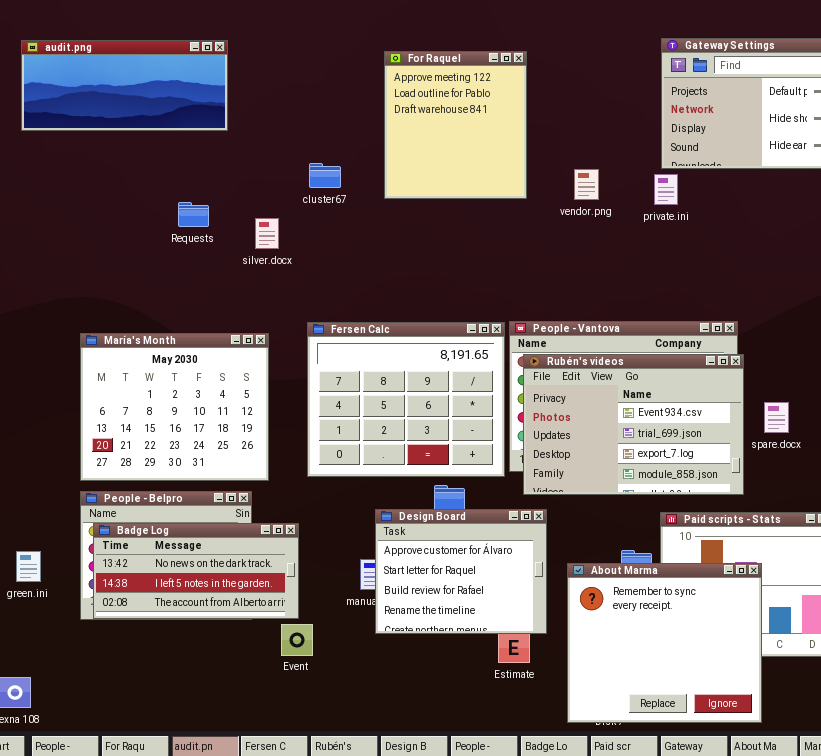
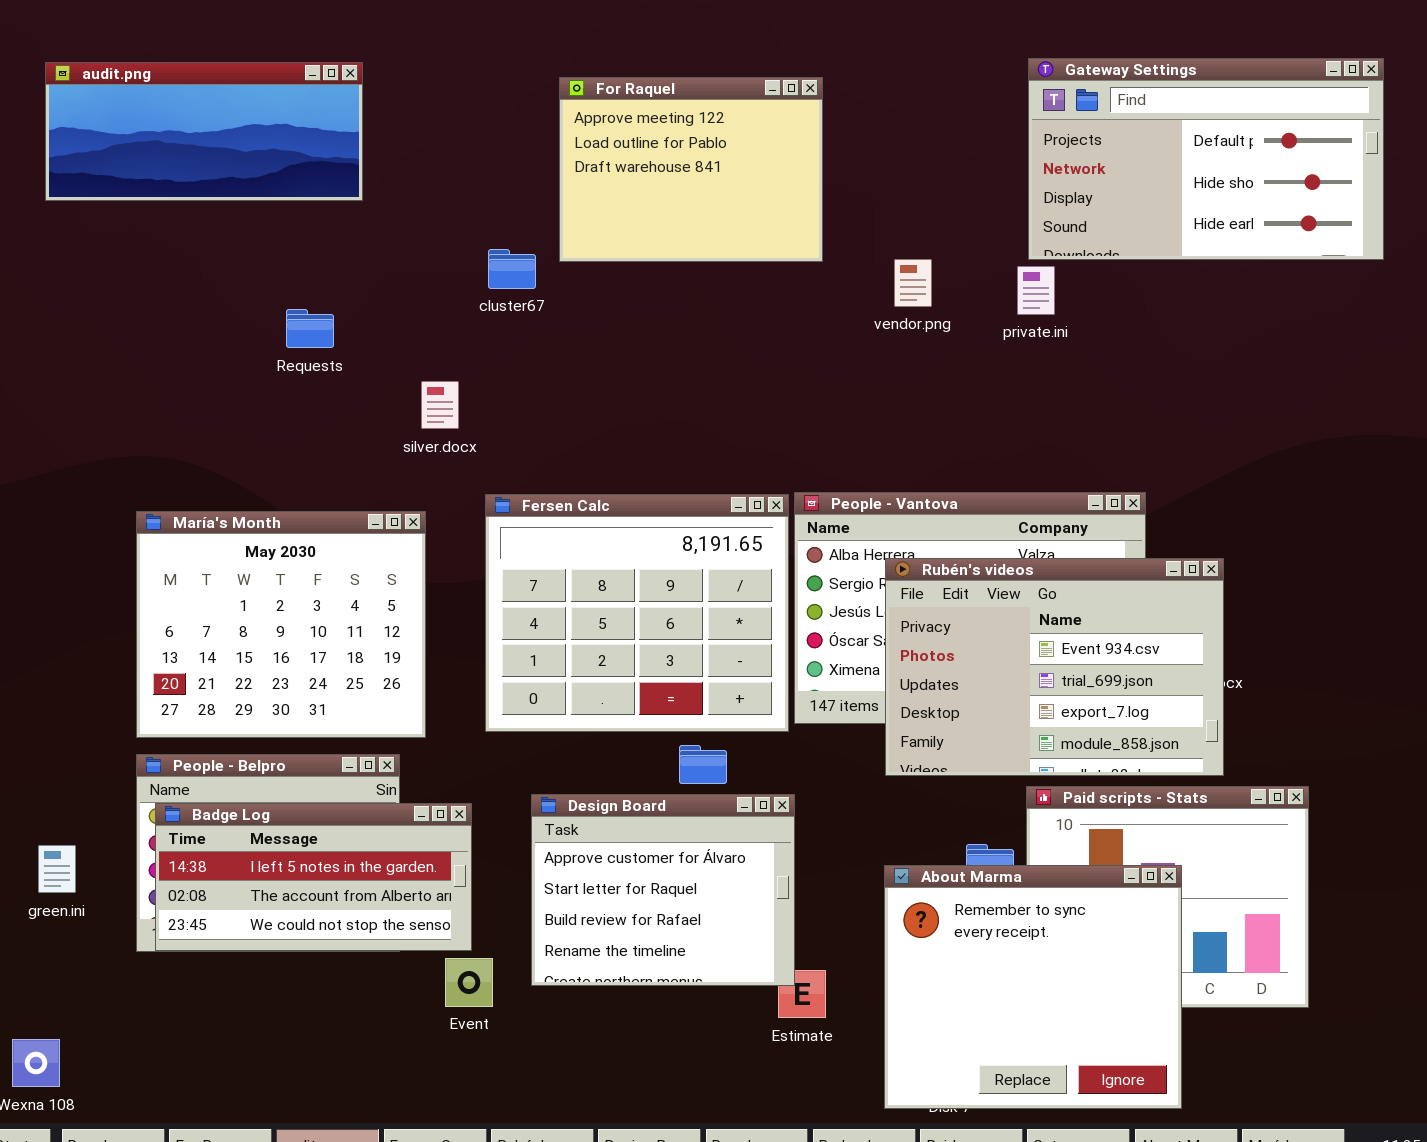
For Raquel: [384,51,527,199] -> [559,77,823,262], resized
silver.docx: [255,218,279,249] -> [421,381,459,429], moved
Rubén's videos: [523,354,744,495] -> [885,558,1224,776], moved
Design Board: [375,509,547,634] -> [531,794,795,986], moved
Badge Log: [93,523,299,619] -> [155,803,472,951], scrolled down 1 row

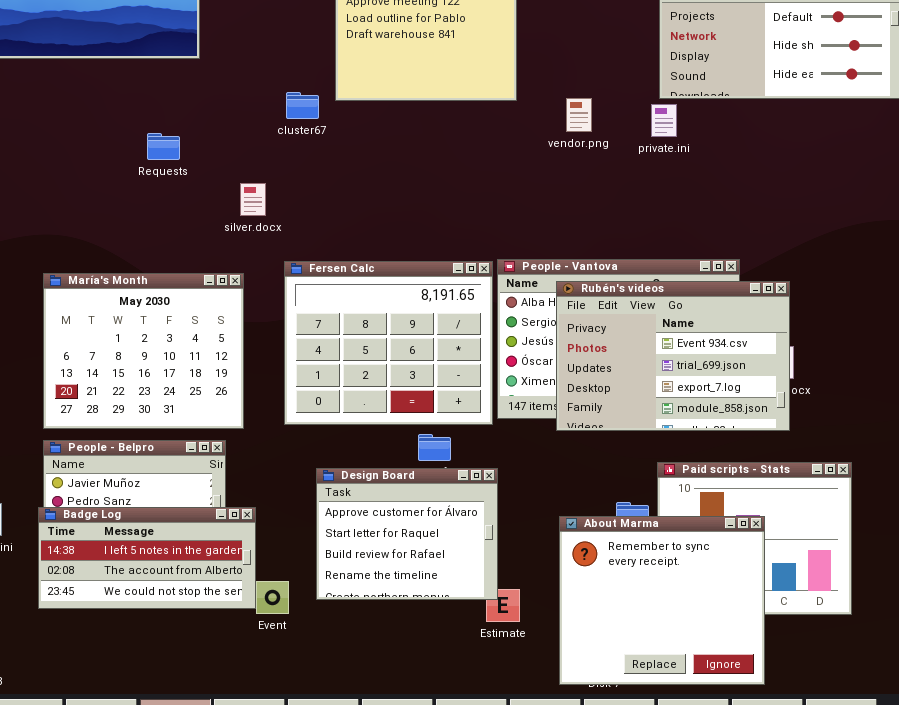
Rubén's videos: [885,558,1224,776] -> [556,281,790,431], moved
Badge Log: [155,803,472,951] -> [38,507,256,609], moved

